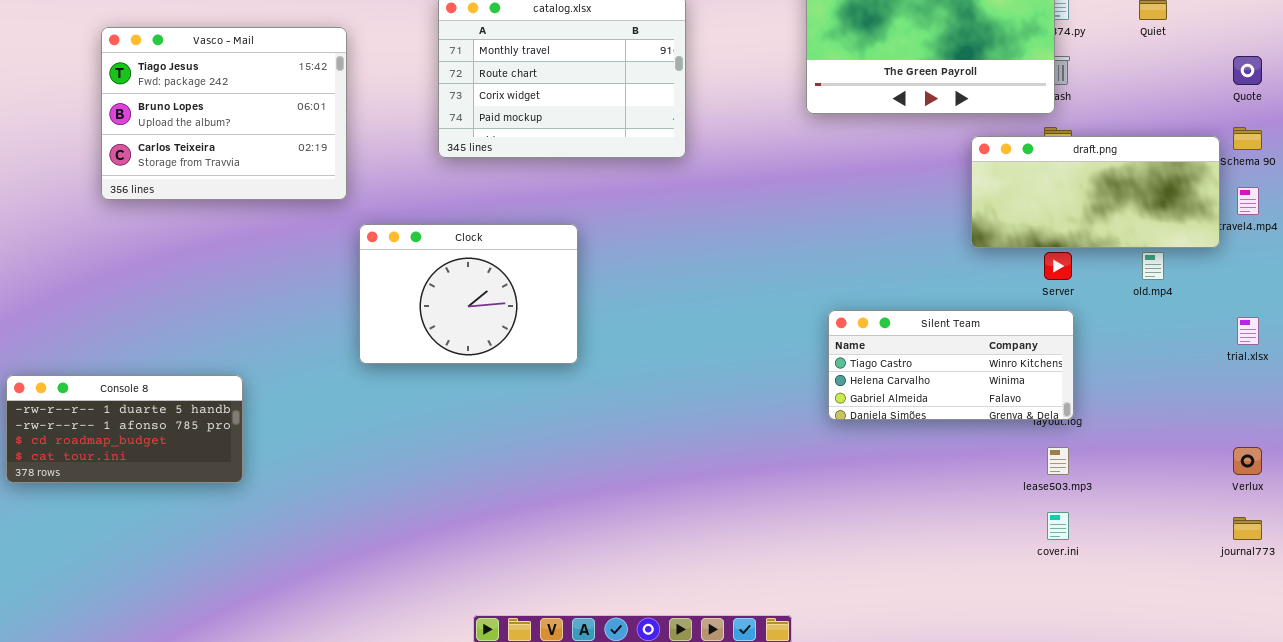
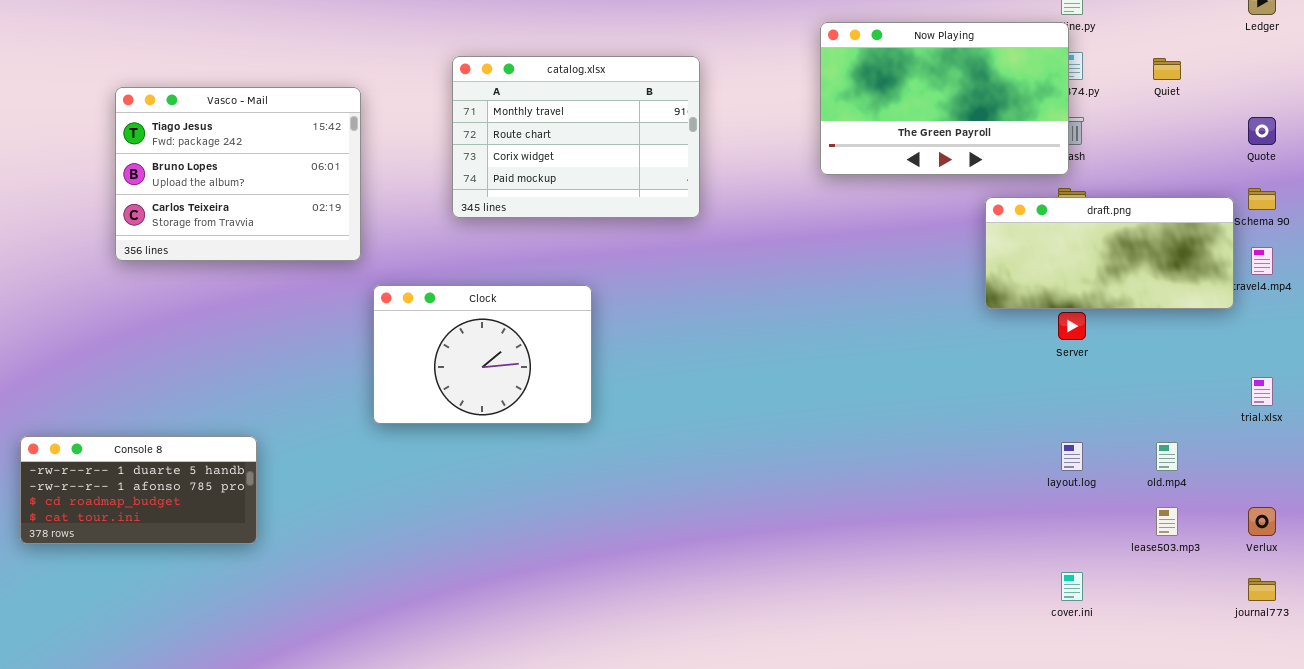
old.mp4: [1142,252,1164,280] -> [1156,442,1178,471], moved
Silent Team: [828,310,1074,420] -> none, closed
lease503.mp3: [1047,447,1069,475] -> [1156,507,1178,536], moved

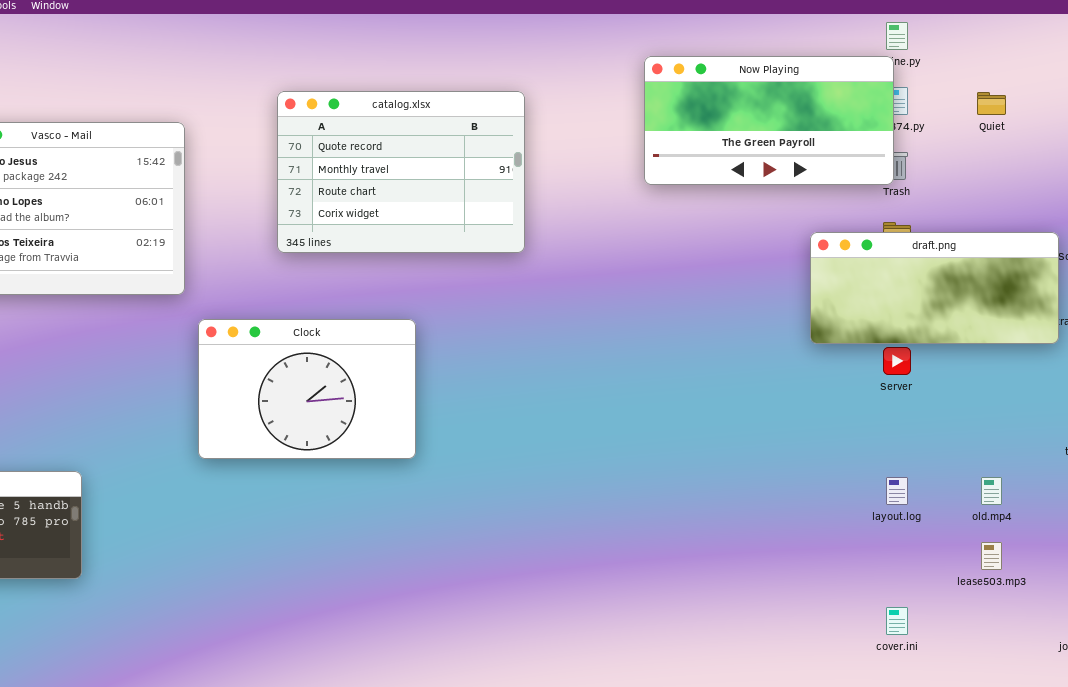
Now Playing: [820,22,1069,175] -> [644,56,894,185], resized
catalog.xlsx: [452,56,700,218] -> [277,91,525,253], scrolled up 1 row

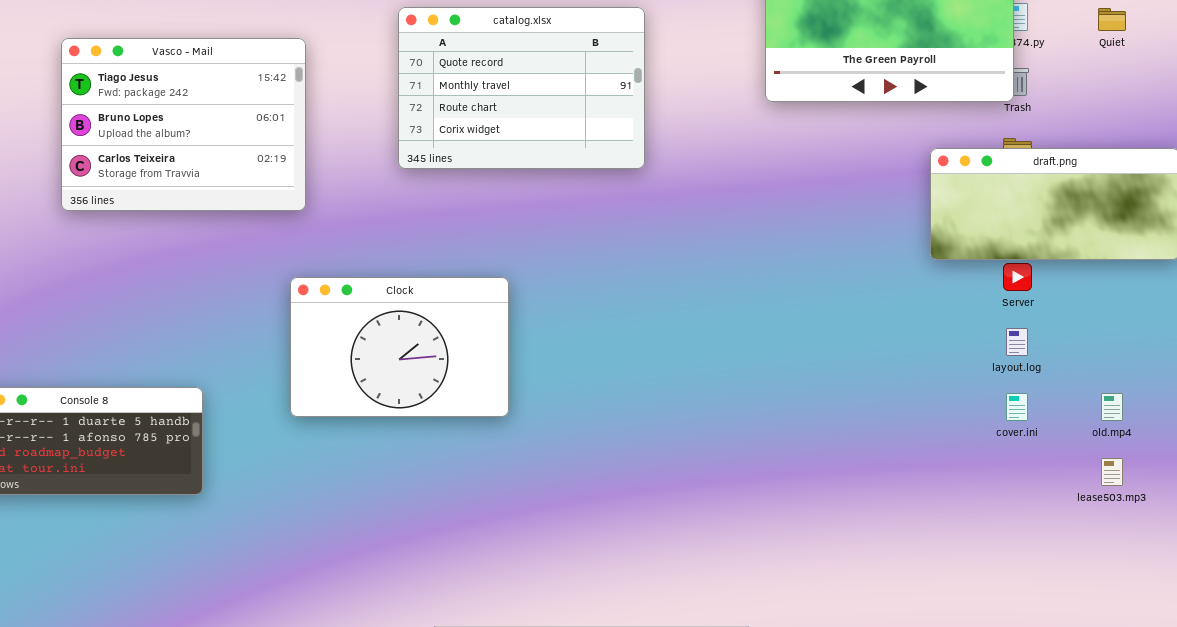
Clock: [198,319,416,459] -> [290,277,509,417], moved
layout.log: [886,477,908,505] -> [1006,328,1028,356], moved
cover.ini: [886,607,908,635] -> [1006,393,1028,421], moved

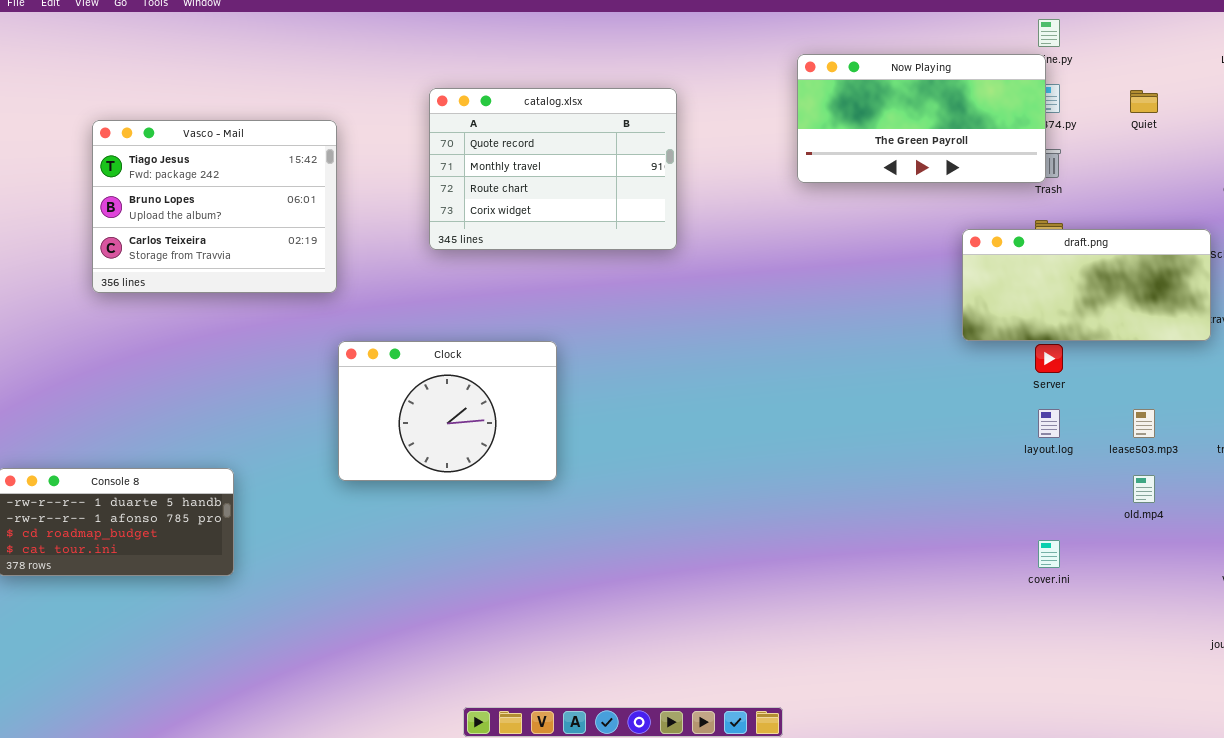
Clock: [290,277,509,417] -> [338,341,557,481], moved
cover.ini: [1006,393,1028,421] -> [1038,540,1060,568], moved
lease503.mp3: [1101,458,1123,486] -> [1133,409,1155,438], moved

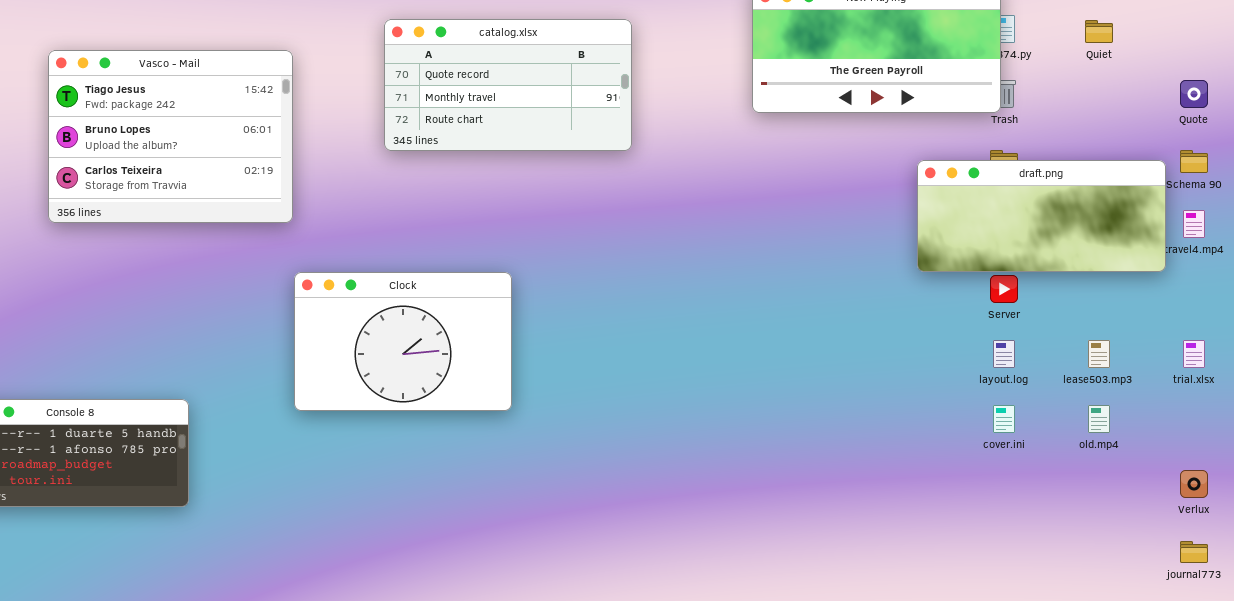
catalog.xlsx: [429,88,677,250] -> [384,19,632,151], resized
cover.ini: [1038,540,1060,568] -> [993,405,1015,433], moved

